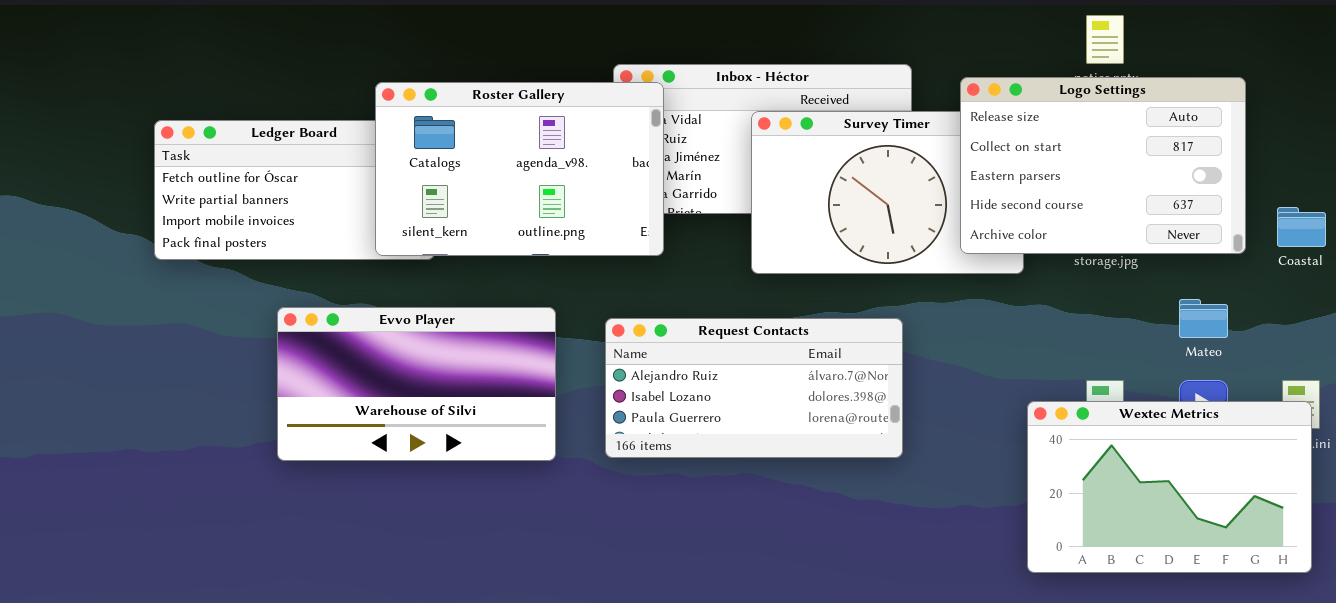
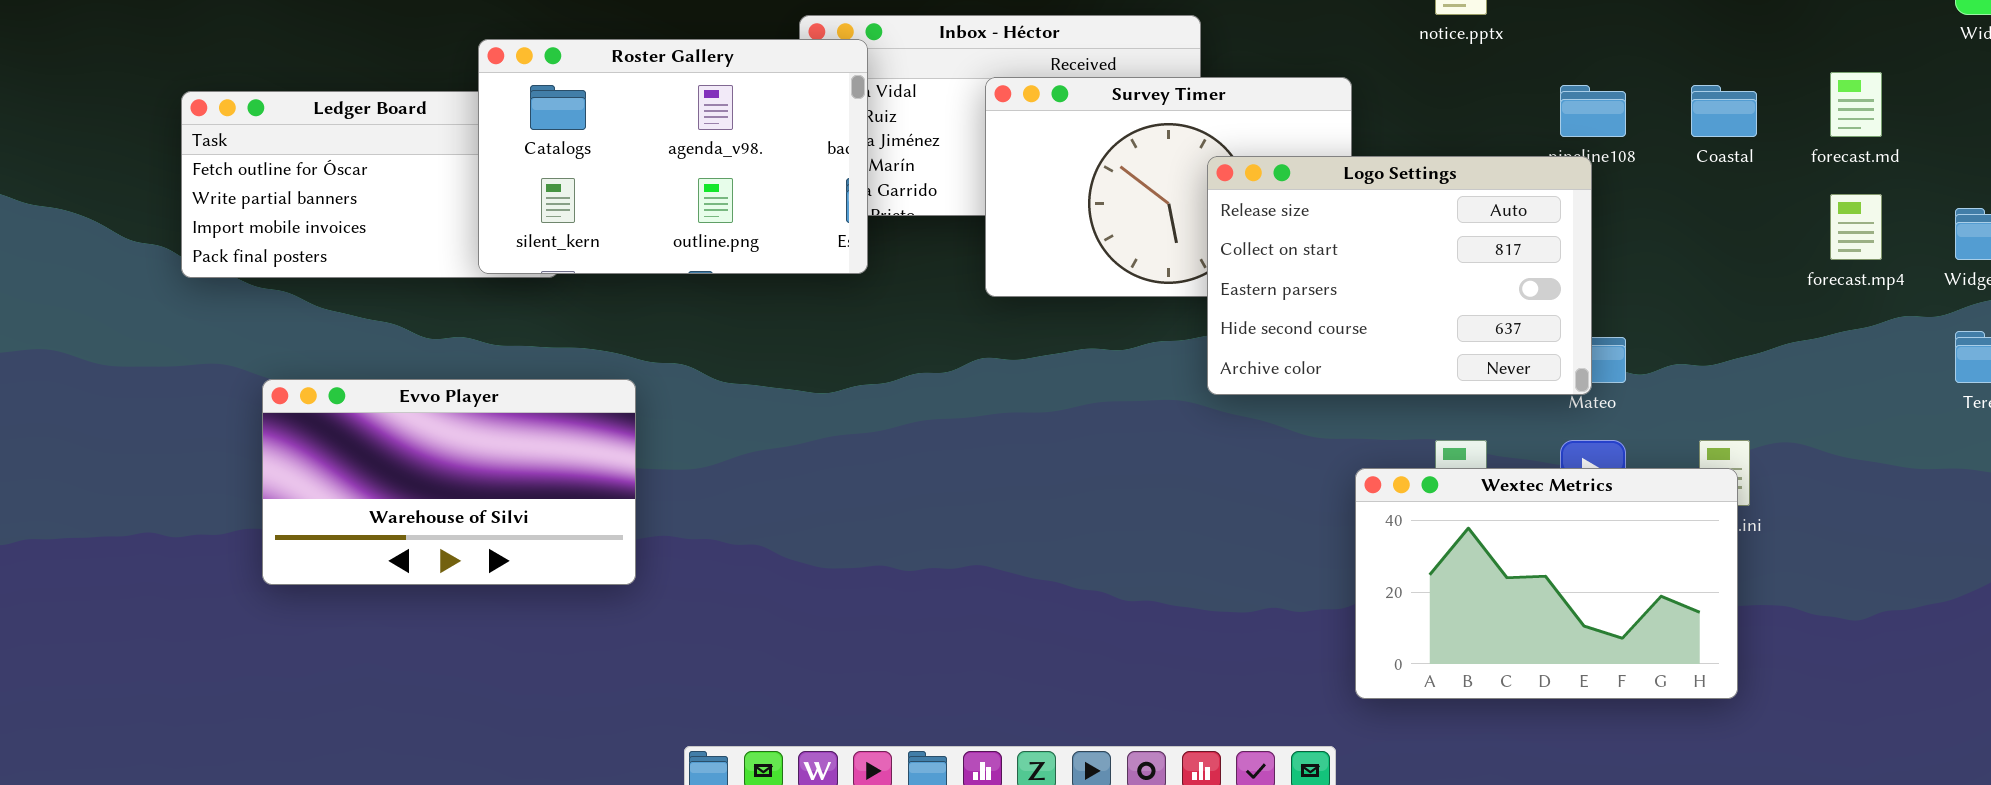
Logo Settings: [960,77,1246,254] -> [1207,156,1592,395], moved
Coastal: [1277,207,1326,247] -> [1691,85,1757,137], moved
Evvo Player: [277,307,556,461] -> [262,379,636,585], moved
Request Contacts: [605,318,903,458] -> none, closed

